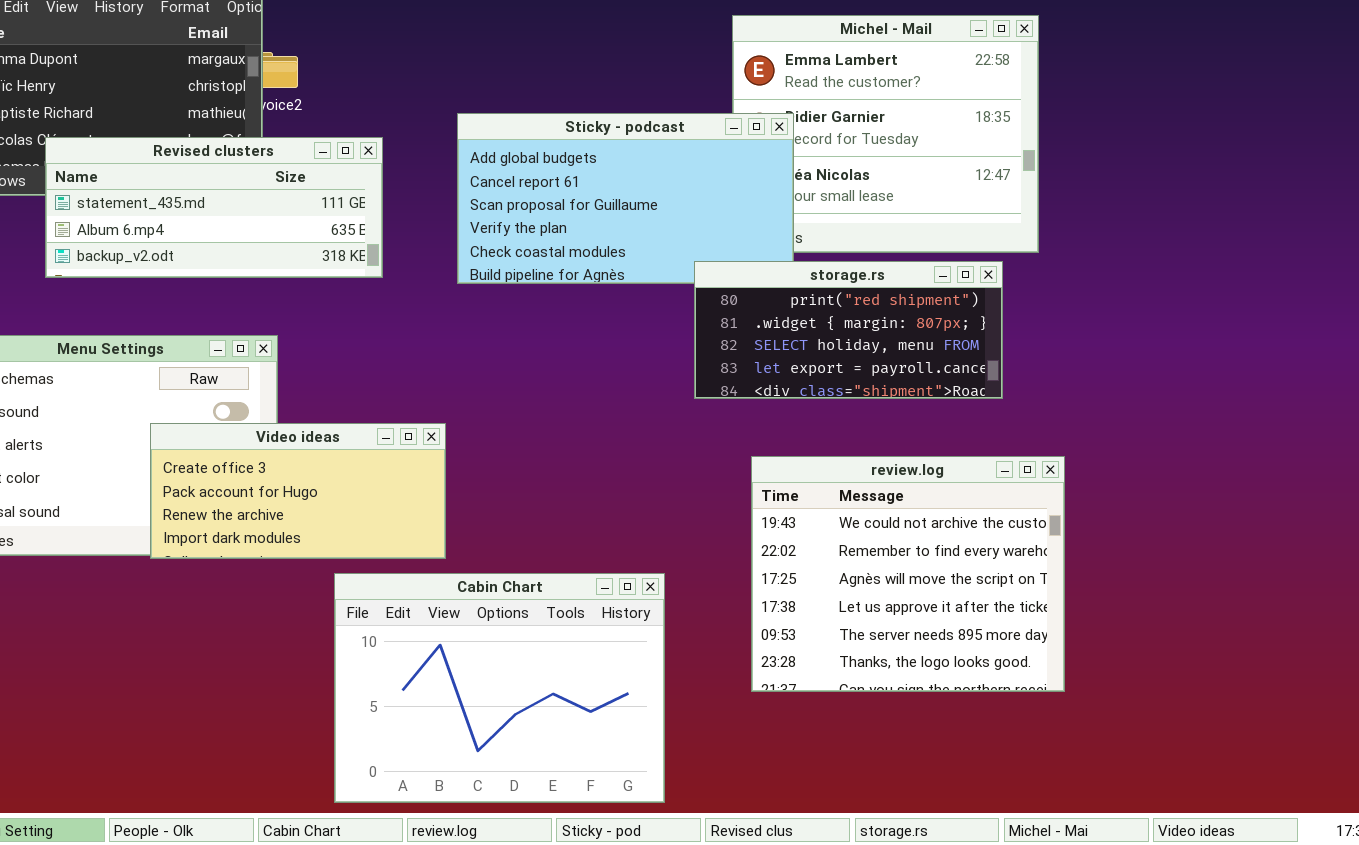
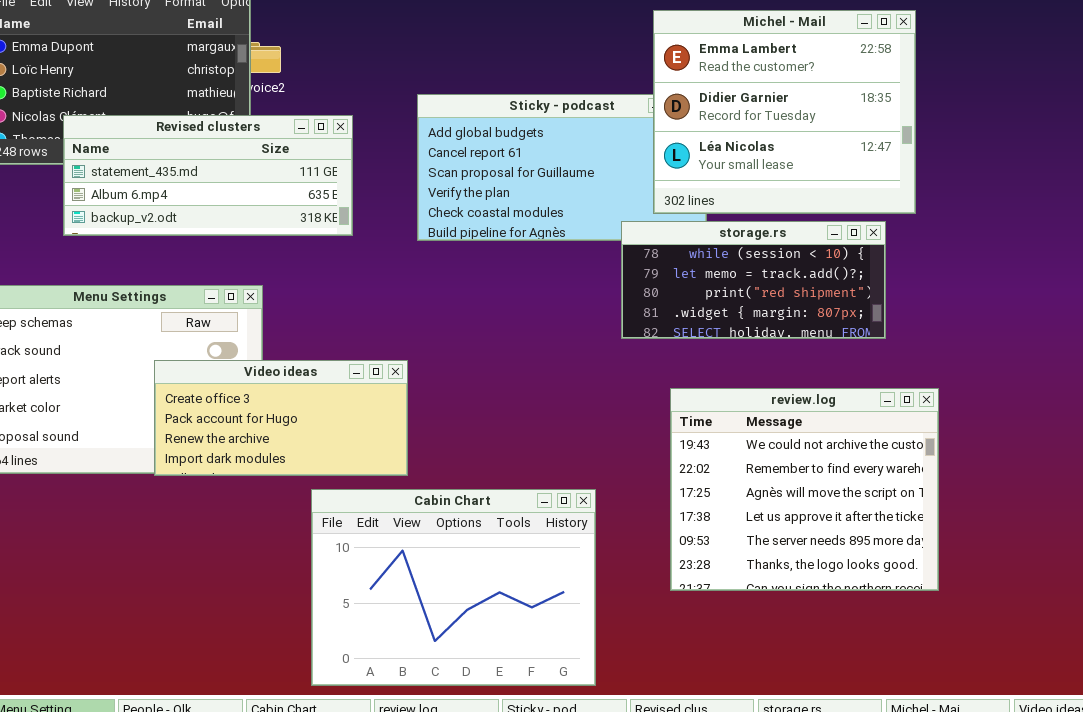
Michel - Mail: [732,15,1039,253] -> [653,10,916,214], raised
storage.rs: [694,261,1003,399] -> [621,221,886,339], scrolled up 2 rows

